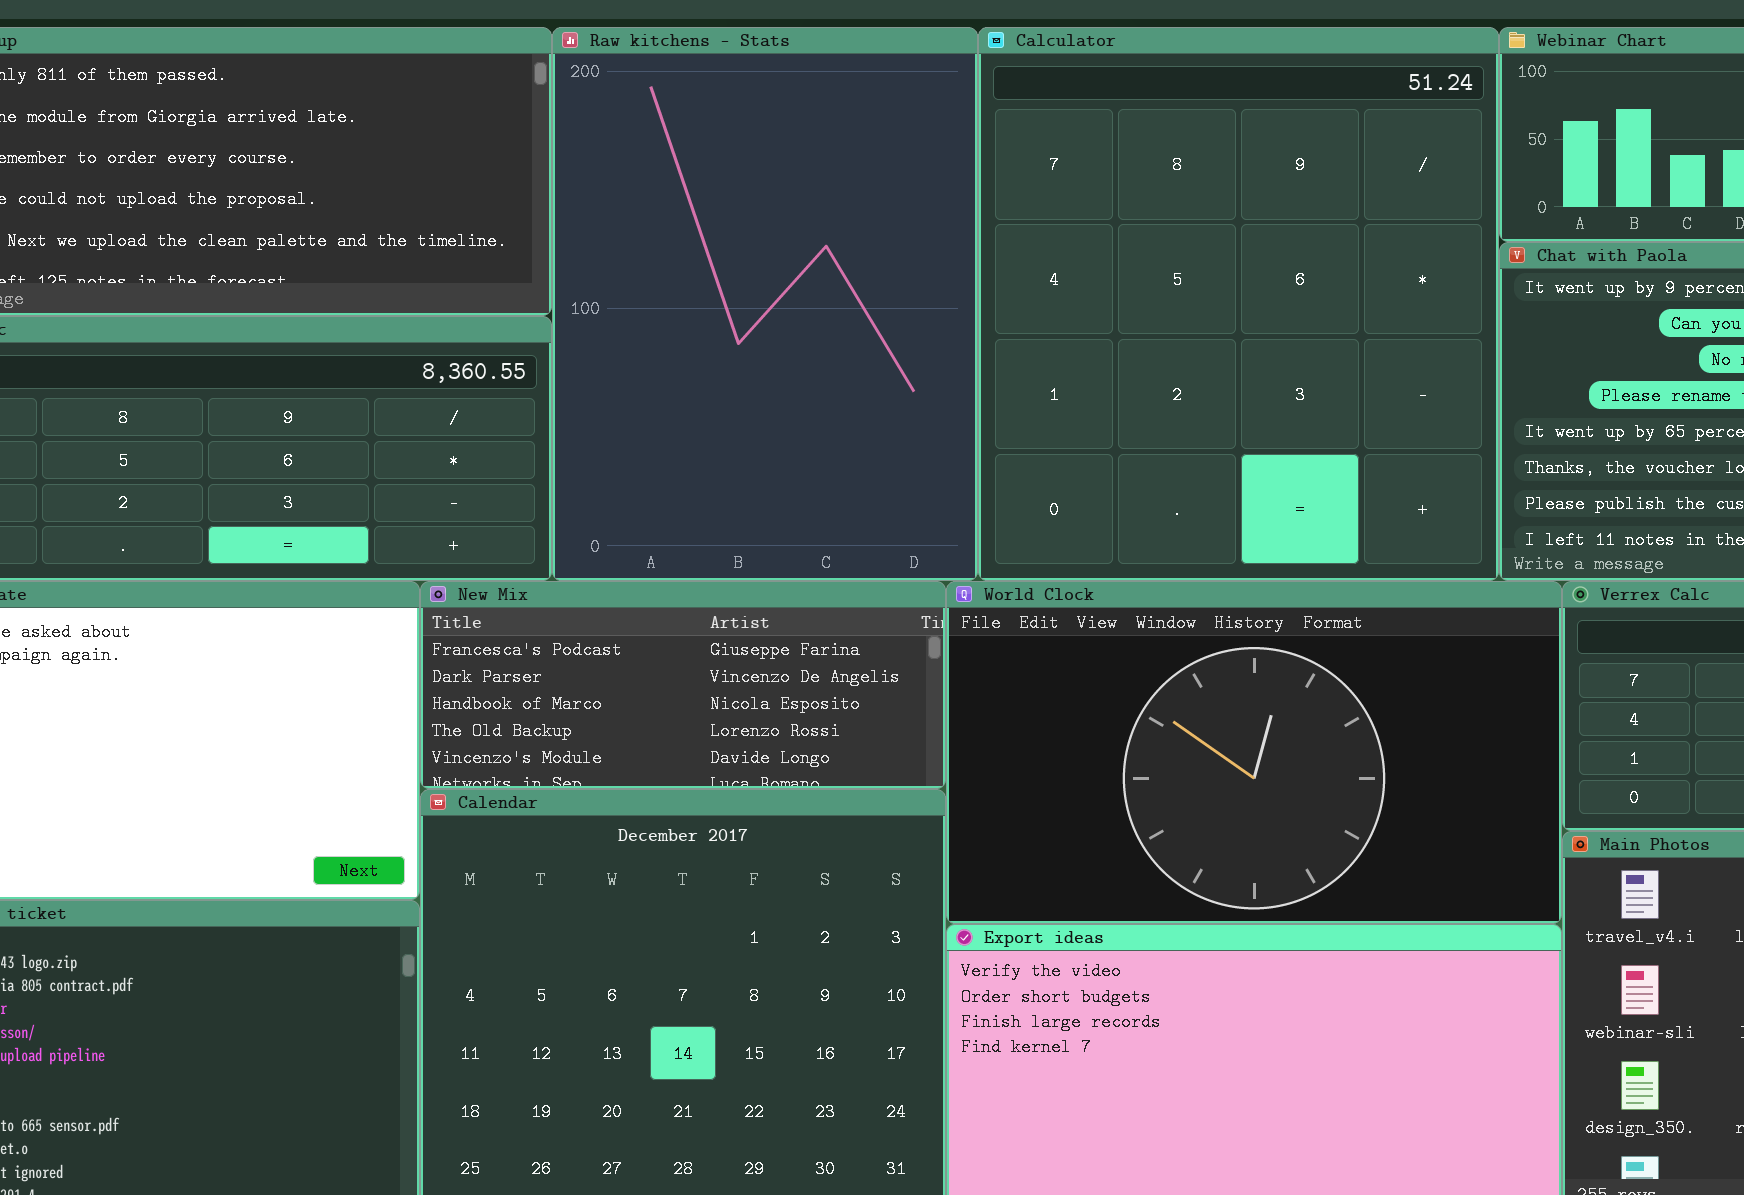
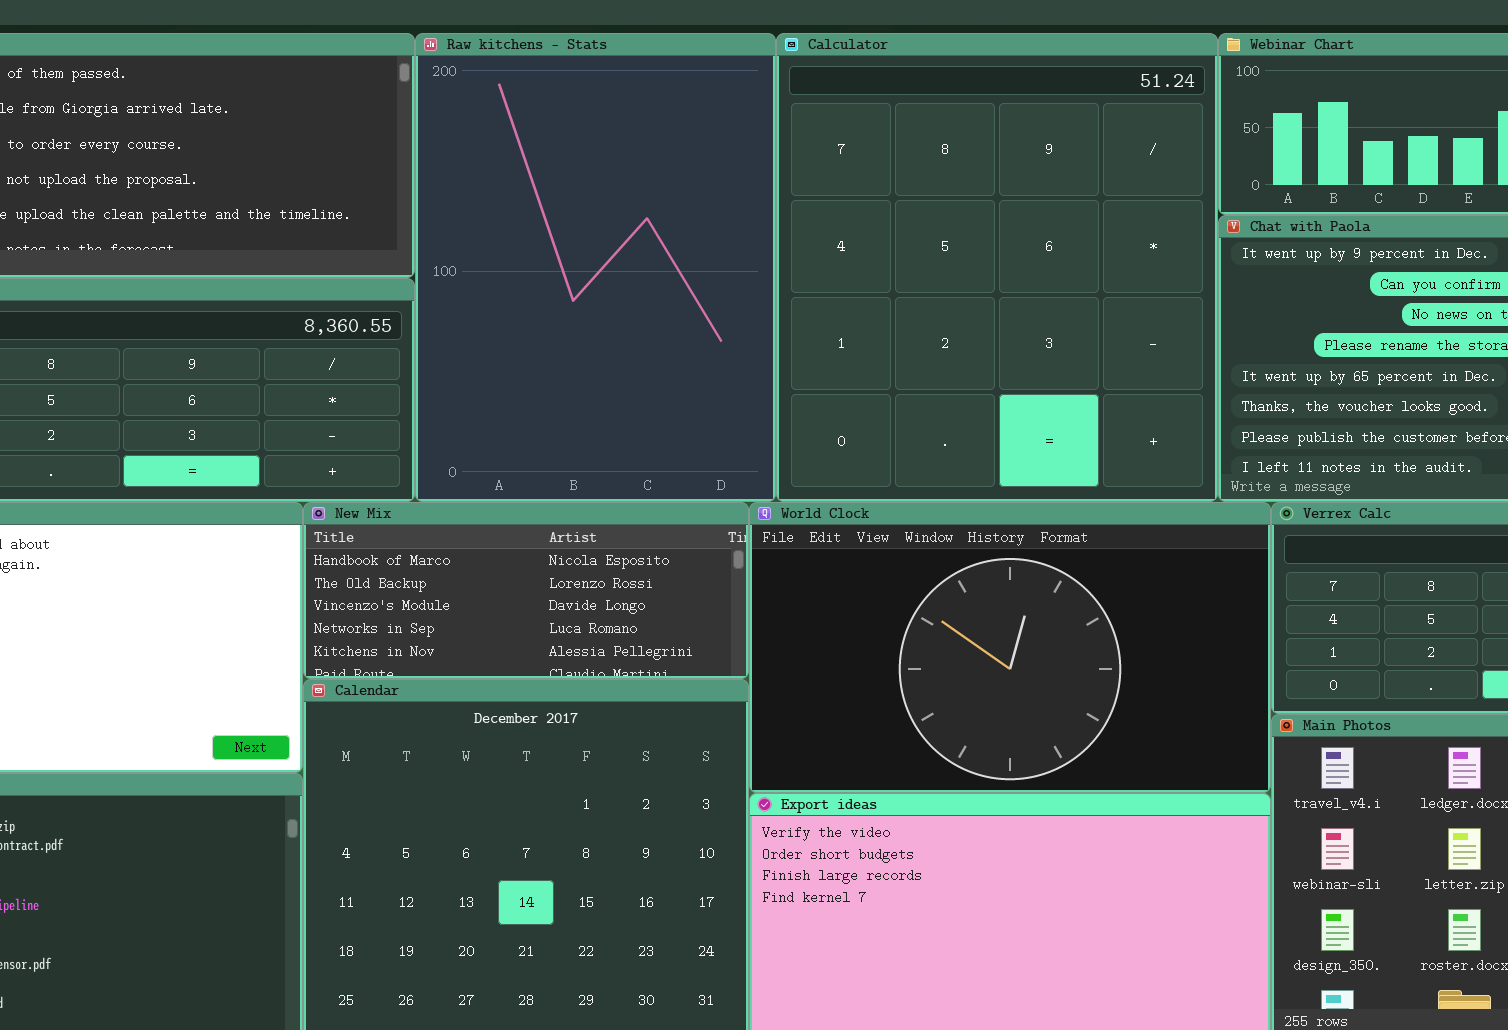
New Mix: [420,581,946,789] -> [303,502,749,679], scrolled down 2 rows

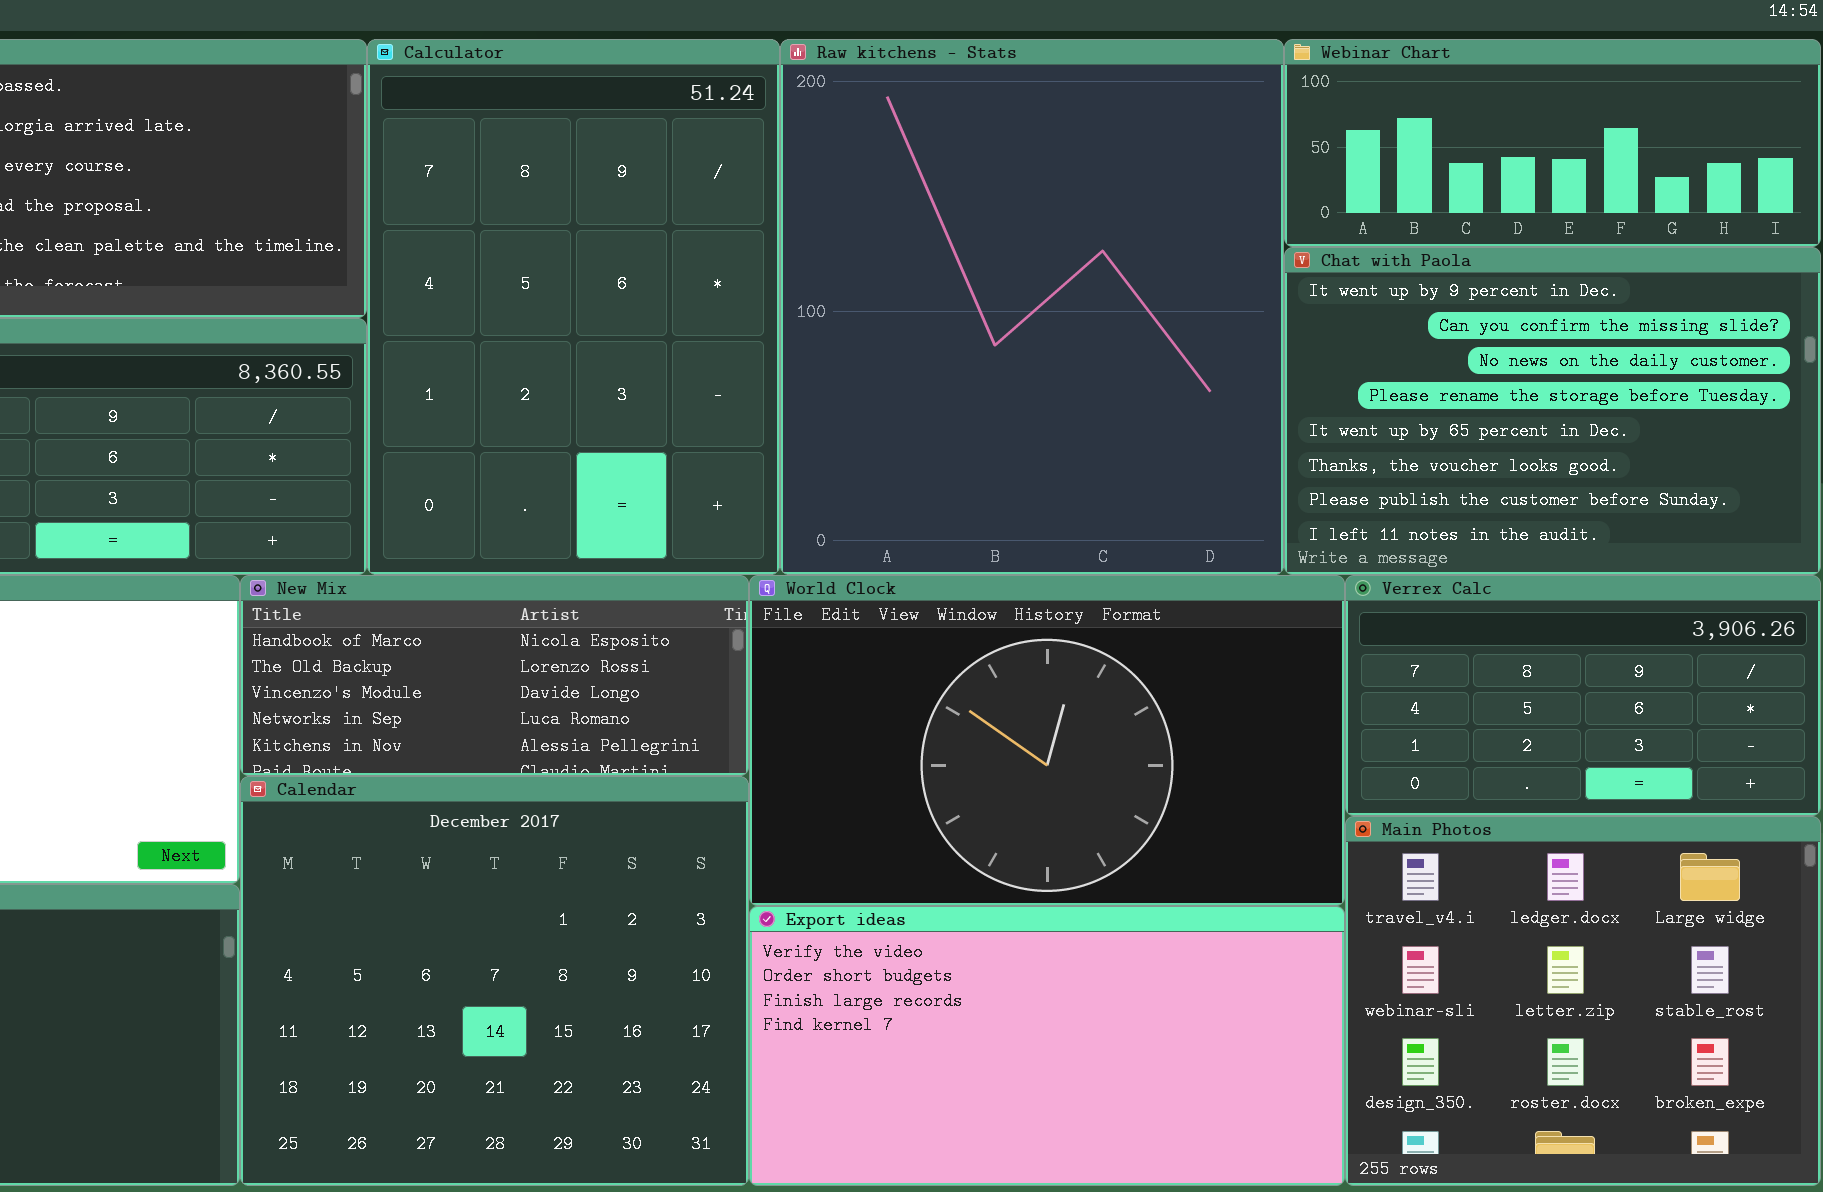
Raw kitchens - Stats: [415,33,776,502] -> [780,39,1284,575], moved, resized
Calculator: [776,33,1218,502] -> [367,39,780,575], moved, resized

